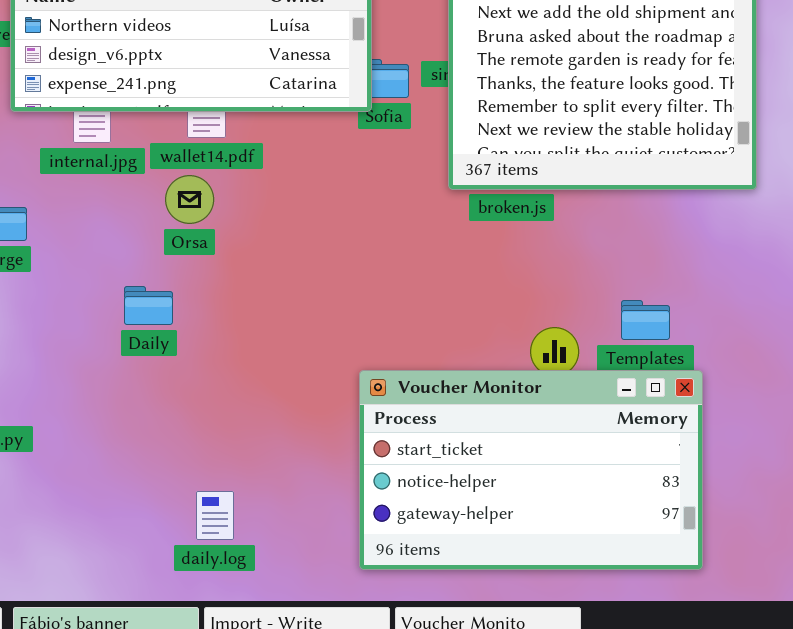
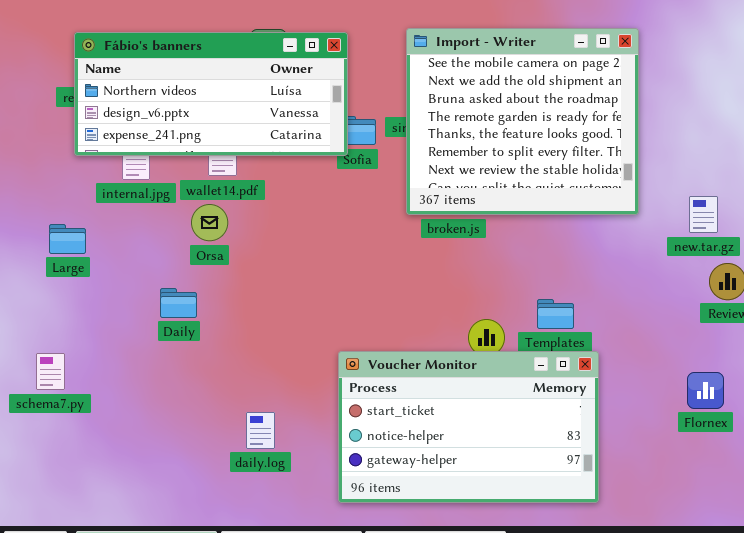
daily.log: [196,491,234,540] -> [246,412,275,449], moved

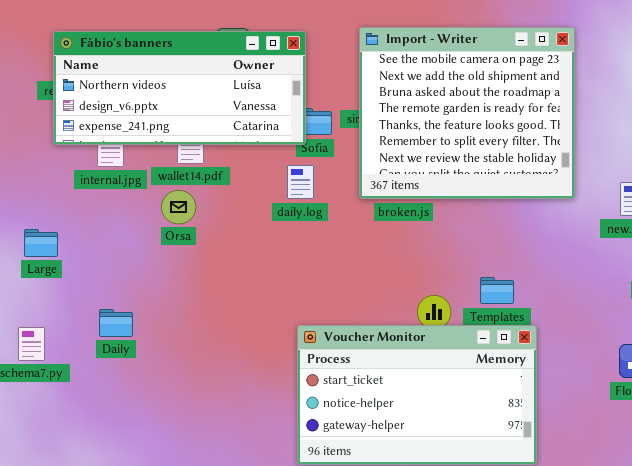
Large: [49,224,86,254] -> [24,229,58,257], moved
Daily: [160,288,197,318] -> [99,309,133,337], moved
daily.log: [246,412,275,449] -> [287,165,314,199], moved

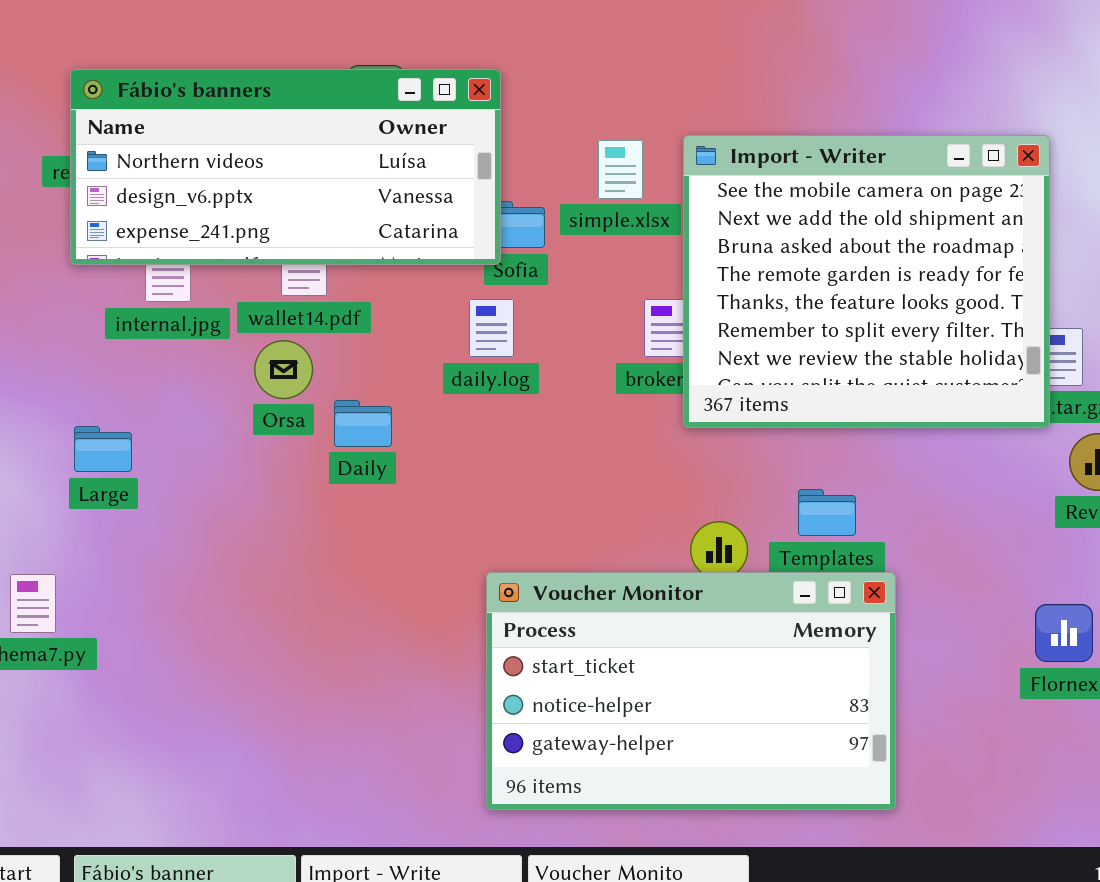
Import - Writer: [359,27,575,199] -> [683,135,1050,428], moved
Large: [24,229,58,257] -> [74,426,132,472], moved
Daily: [99,309,133,337] -> [334,400,392,447], moved

